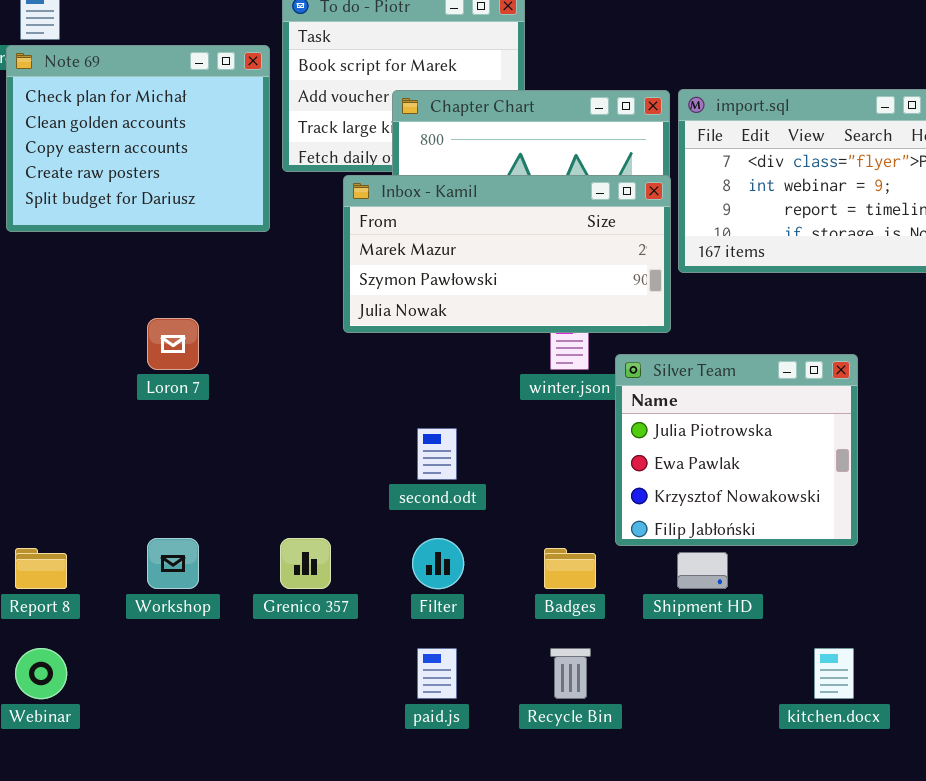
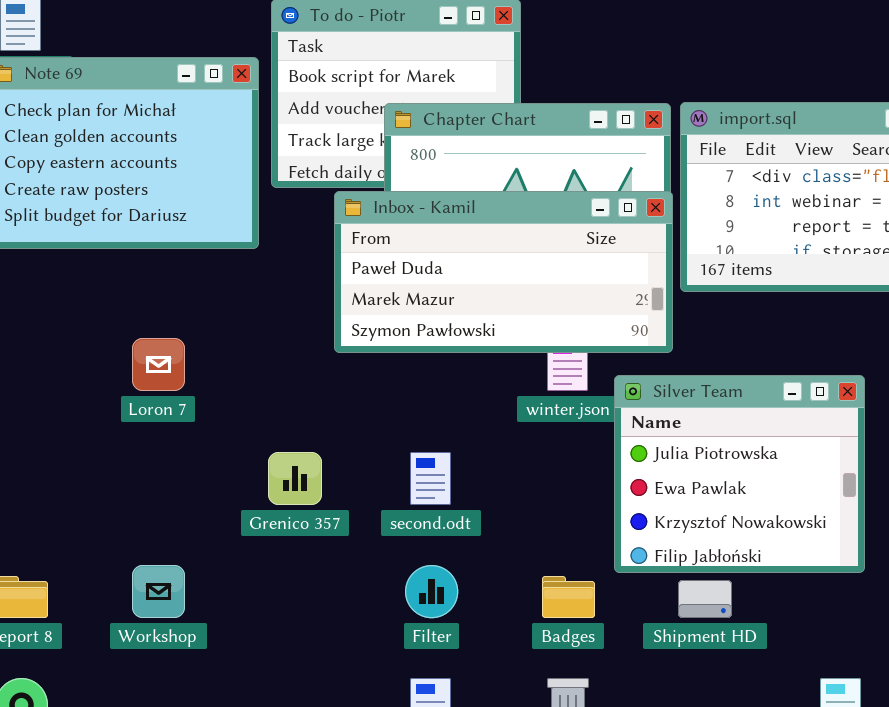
Inbox - Kamil: [343,175,671,333] -> [334,191,673,353], scrolled up 1 row
Grenico 357: [280,538,331,589] -> [268,452,322,505], moved

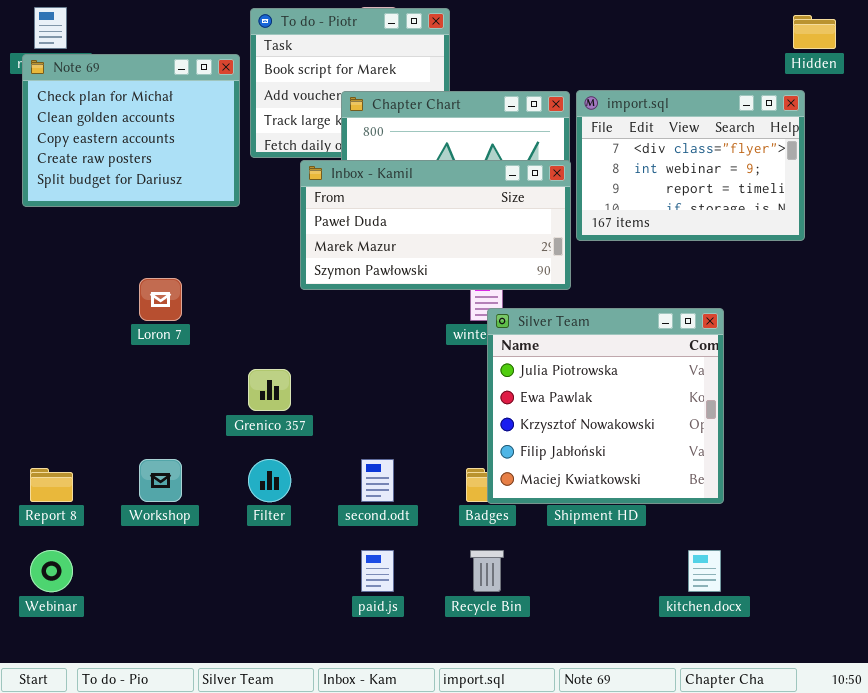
Silver Team: [614,375,865,573] -> [487,308,724,504], resized
second.odt: [410,452,451,505] -> [361,459,394,502], moved
Filter: [405,565,458,618] -> [248,459,291,502], moved

